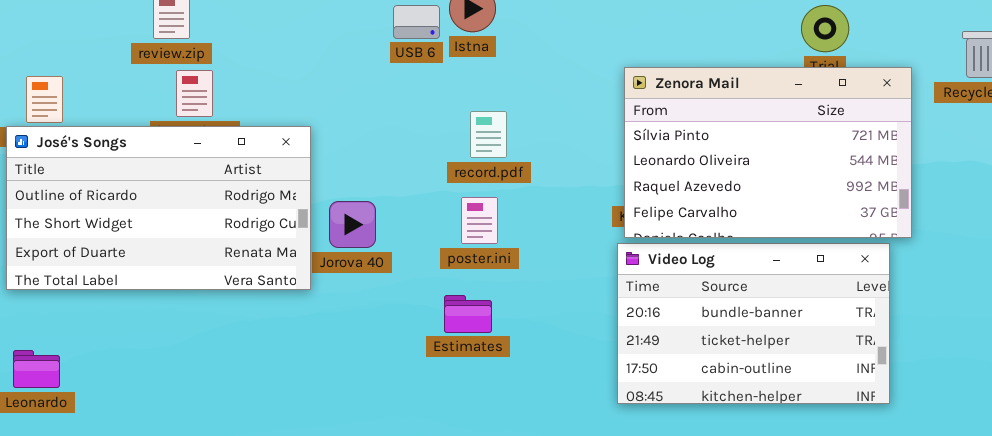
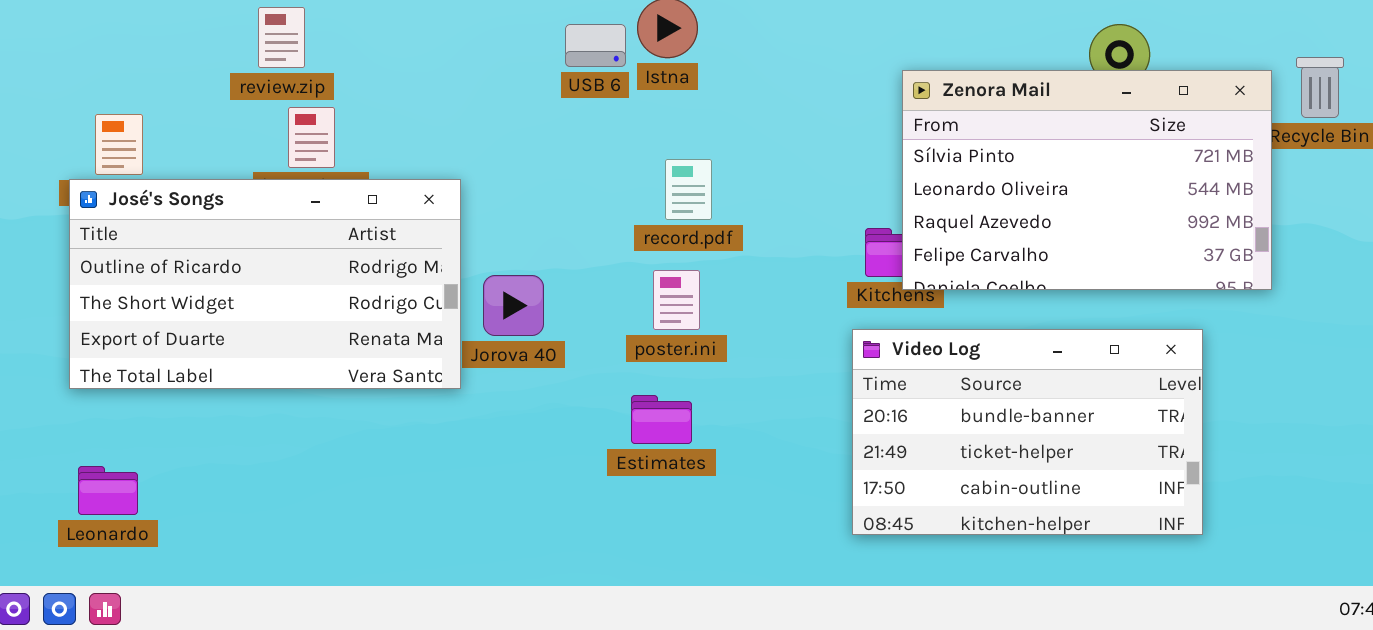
Zenora Mail: [624,67,912,238] -> [902,70,1272,290], moved

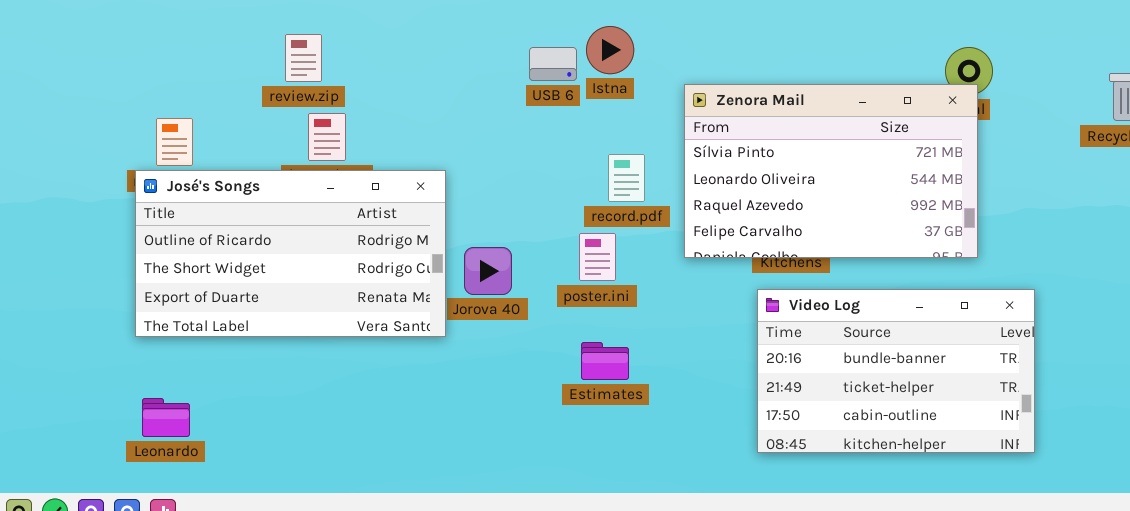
Zenora Mail: [902,70,1272,290] -> [684,84,978,258], moved
poster.ini: [653,270,700,330] -> [579,233,616,281], moved

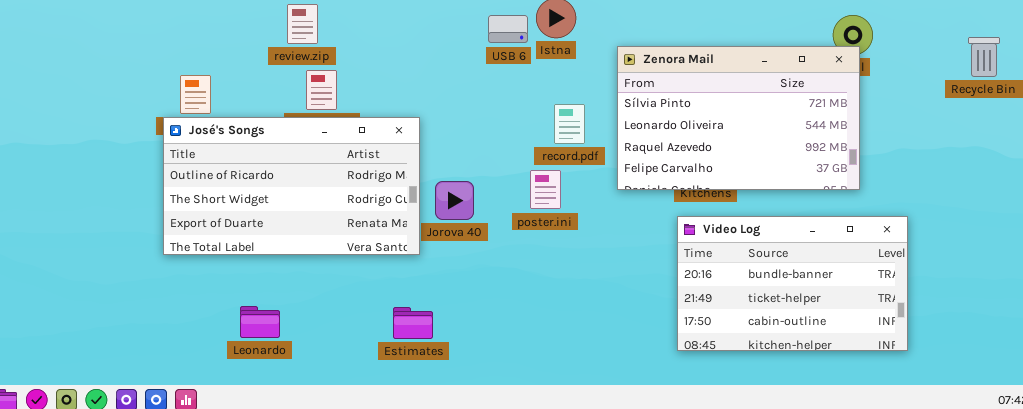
Estimates: [581,342,629,380] -> [393,307,433,339], moved
Leonardo: [142,398,190,437] -> [240,306,280,338], moved

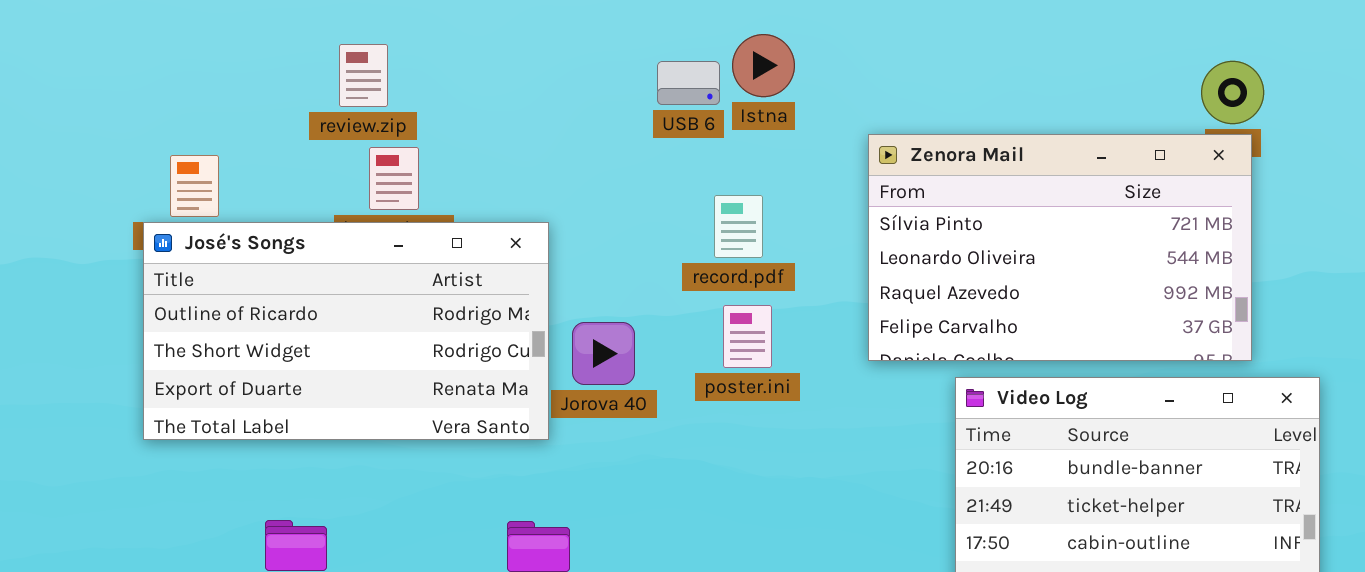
Zenora Mail: [617,46,860,190] -> [868,134,1252,361], moved
record.pdf: [554,104,585,144] -> [714,195,763,258], moved

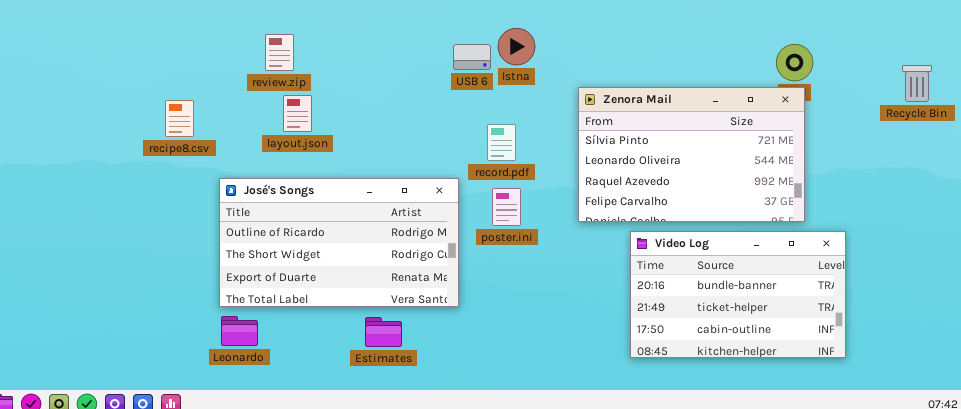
José's Songs: [143,222,549,440] -> [219,178,459,307], moved

